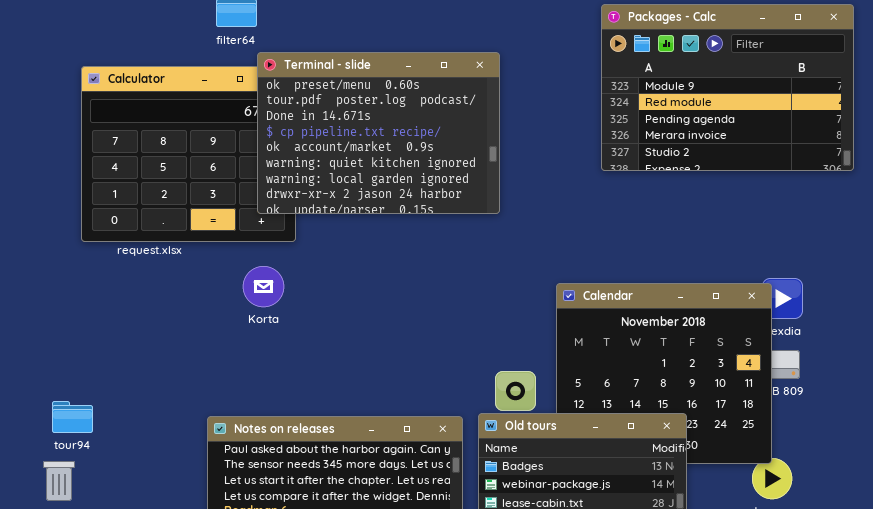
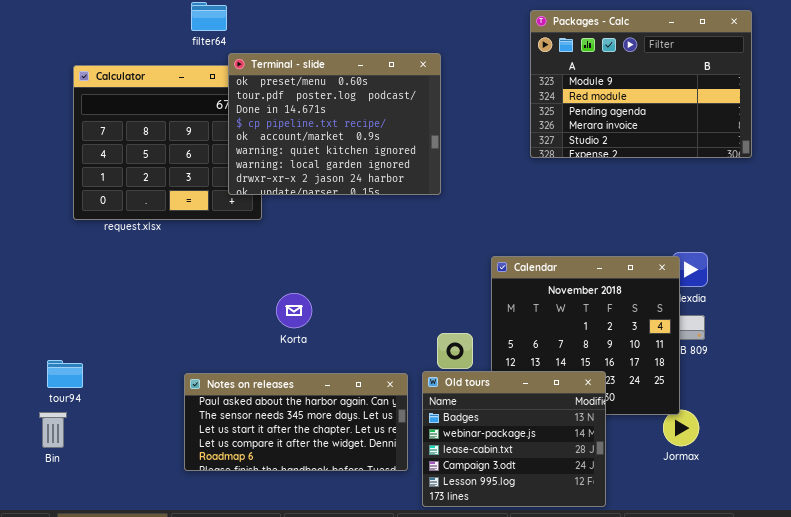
Korta: [243,266,284,307] -> [276,293,312,328], moved

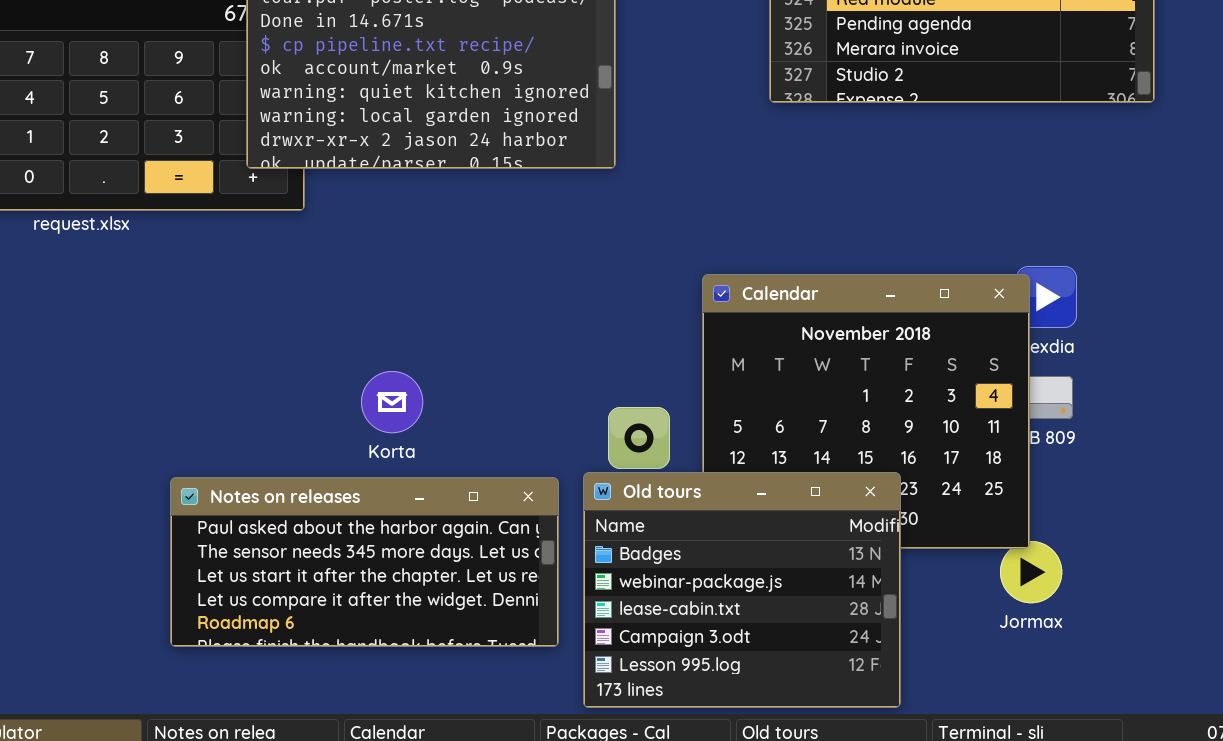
Korta: [276,293,312,328] -> [361,371,423,433], moved

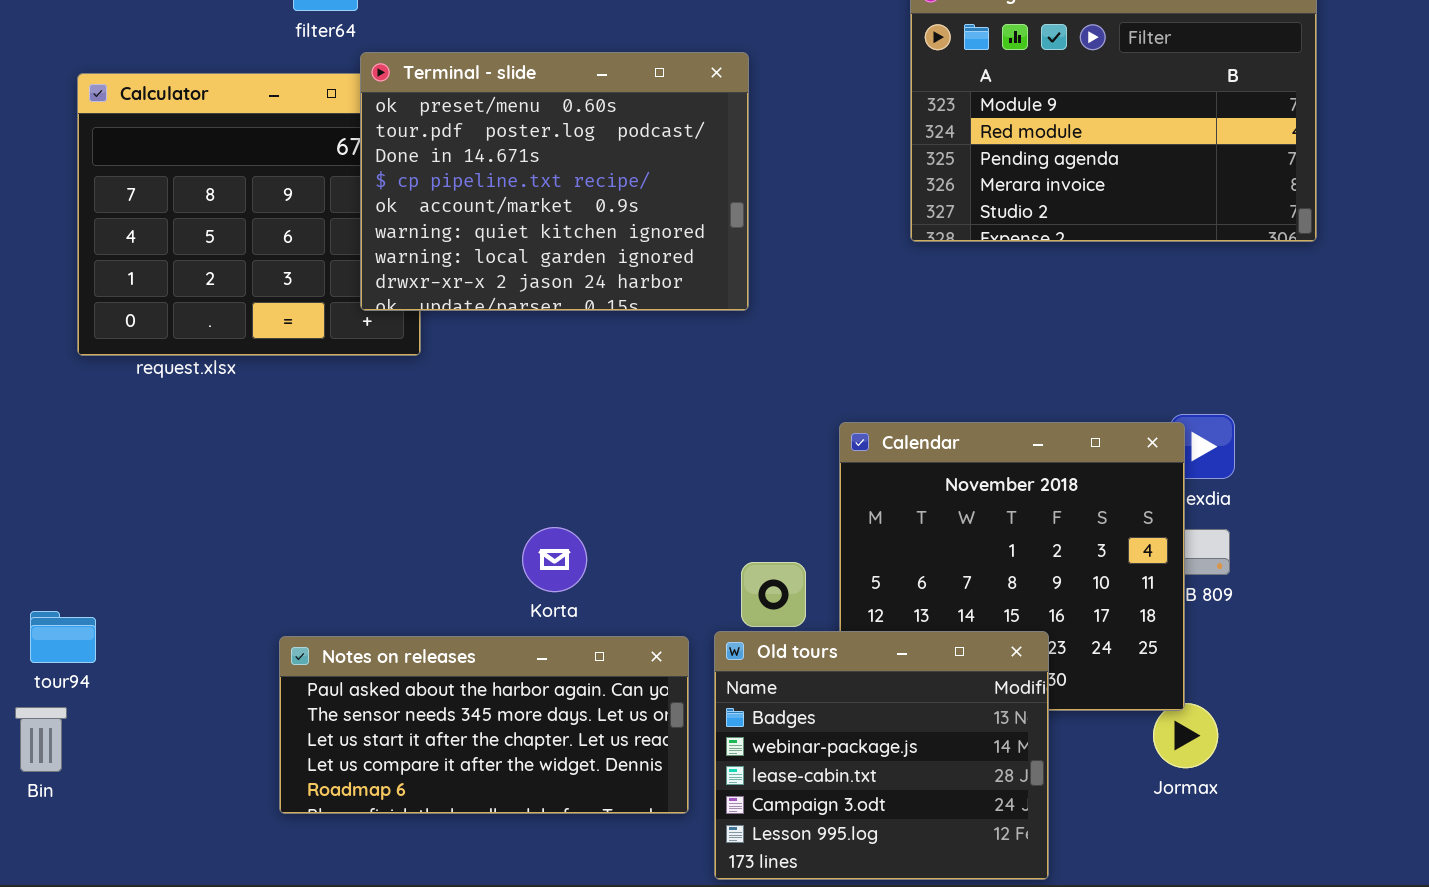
Korta: [361,371,423,433] -> [522,527,587,592], moved

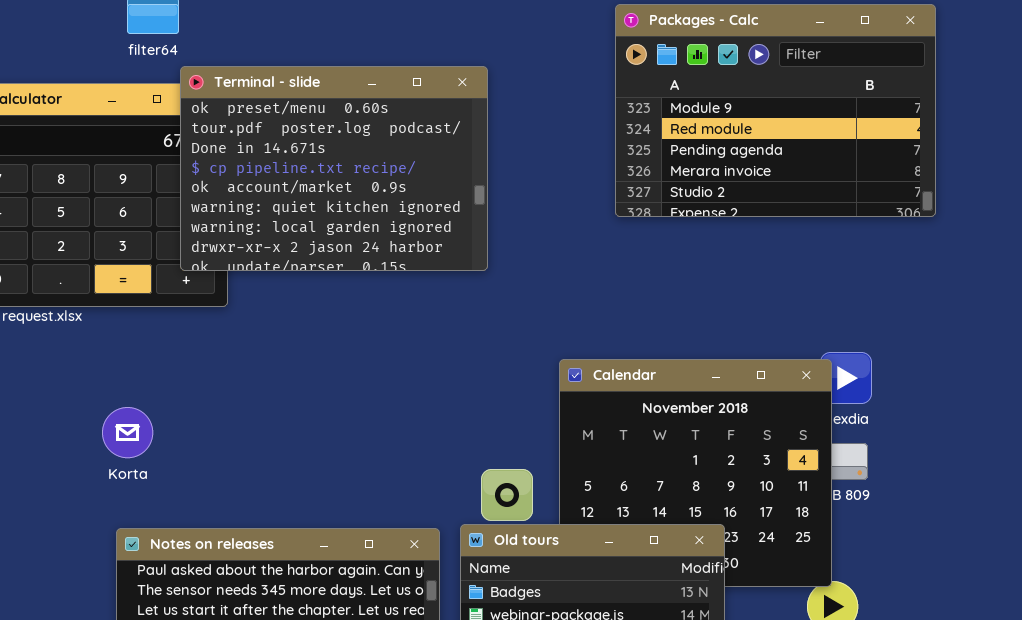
Korta: [522,527,587,592] -> [102,407,153,458], moved

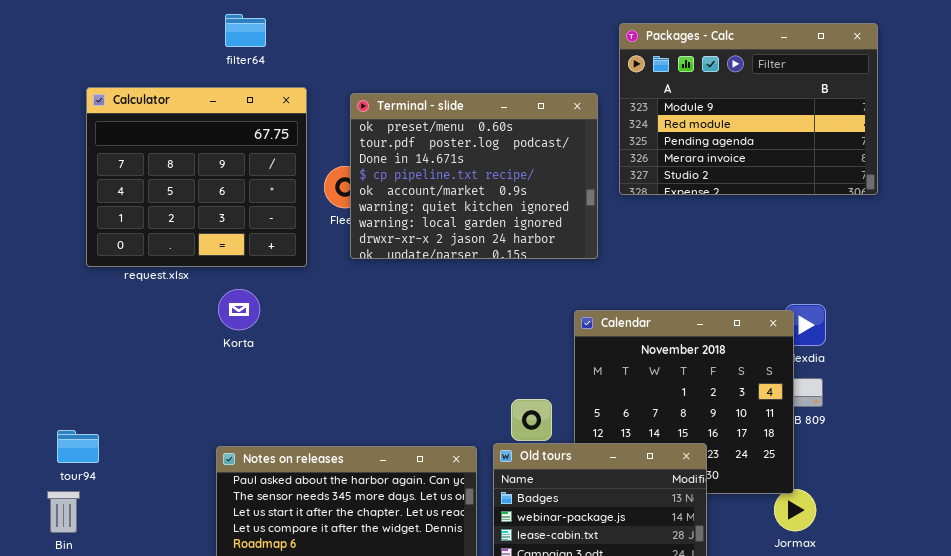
Terminal - slide: [180,66,488,271] -> [350,93,598,259], moved
Korta: [102,407,153,458] -> [218,289,260,330], moved

